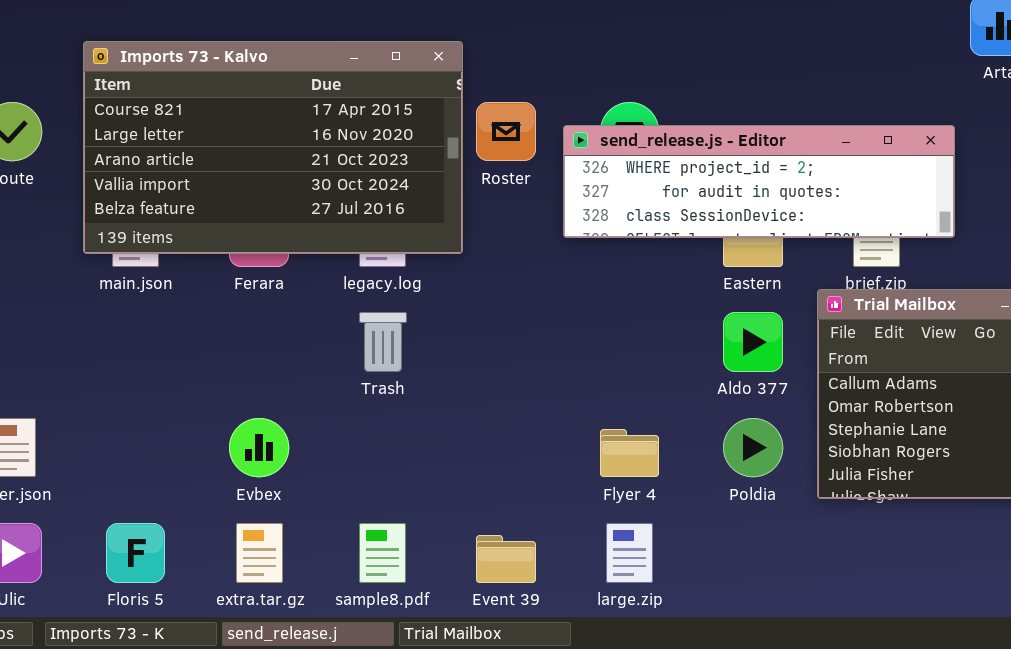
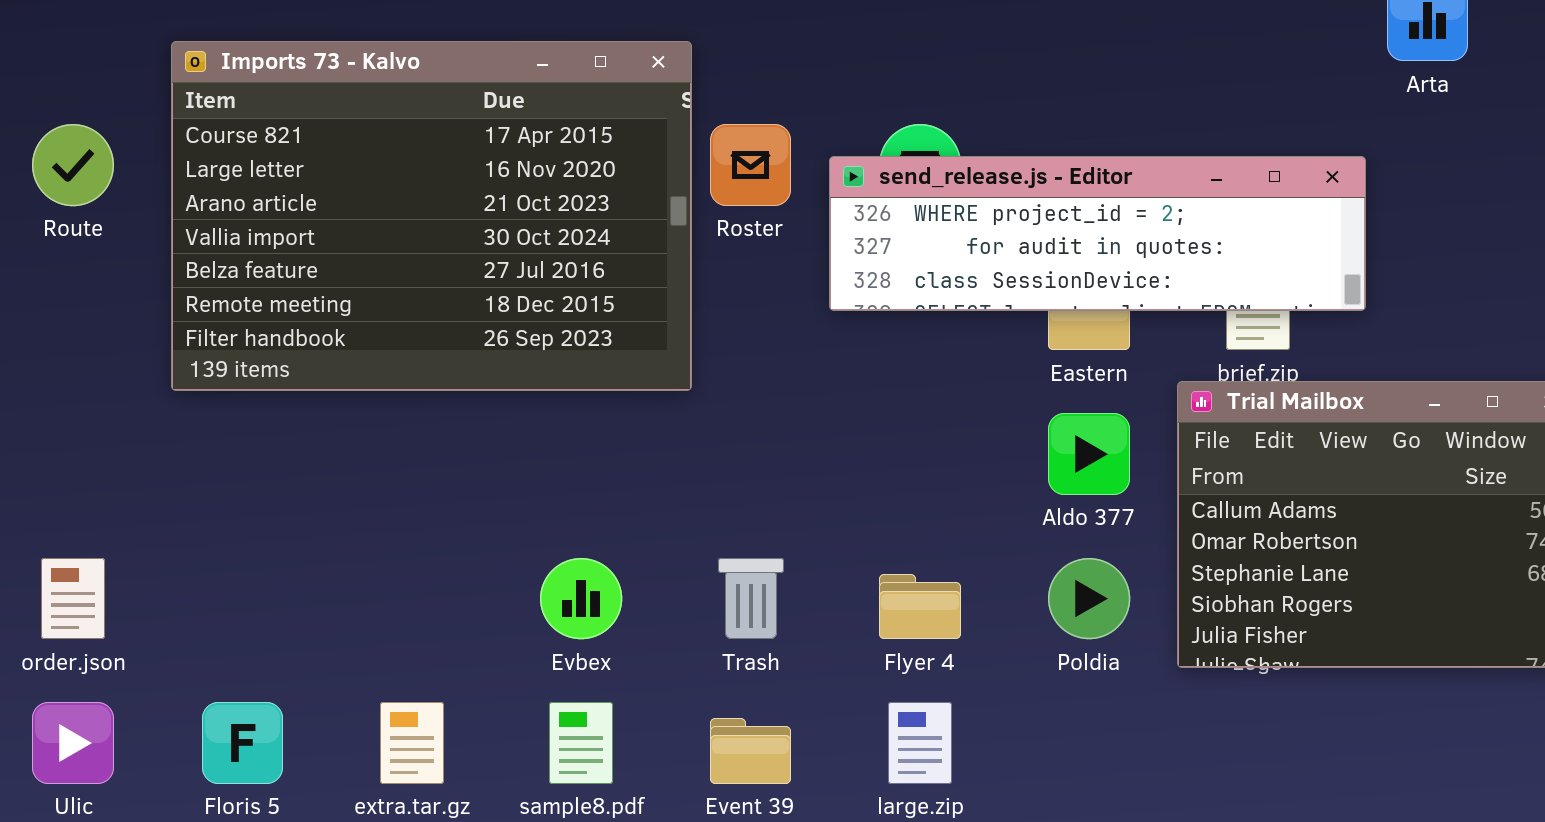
Imports 73 - Kalvo: [83,41,463,254] -> [171,41,692,391], resized
Trash: [359,312,407,372] -> [718,558,784,639], moved
Evbex: [229,418,289,477] -> [540,558,622,639], moved

